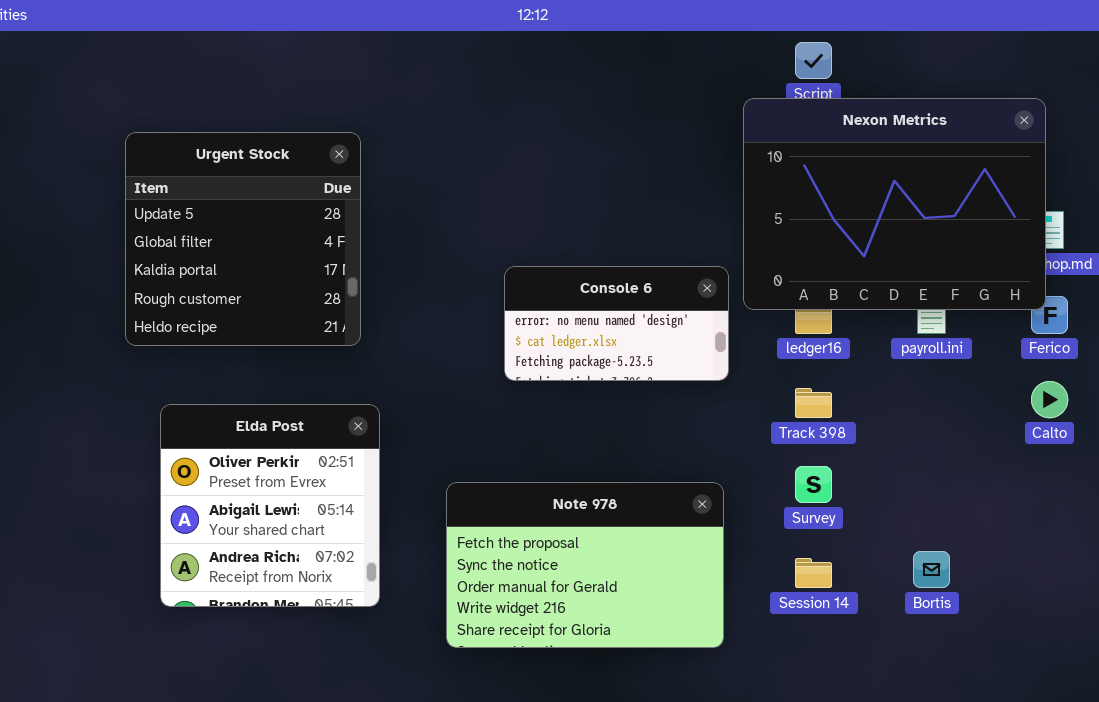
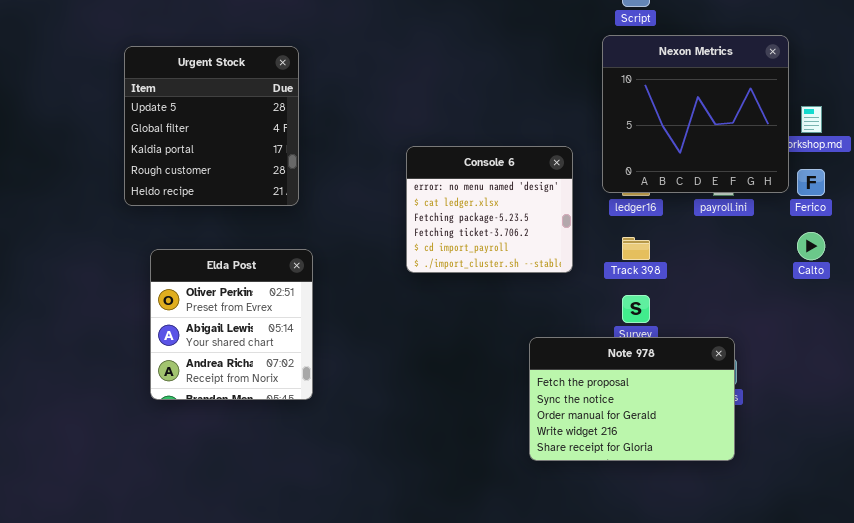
Nexon Metrics: [743,98,1046,310] -> [602,35,789,193], moved, resized
Console 6: [504,266,729,381] -> [406,146,573,273], resized
Note 978: [446,482,724,648] -> [529,337,735,461], moved

